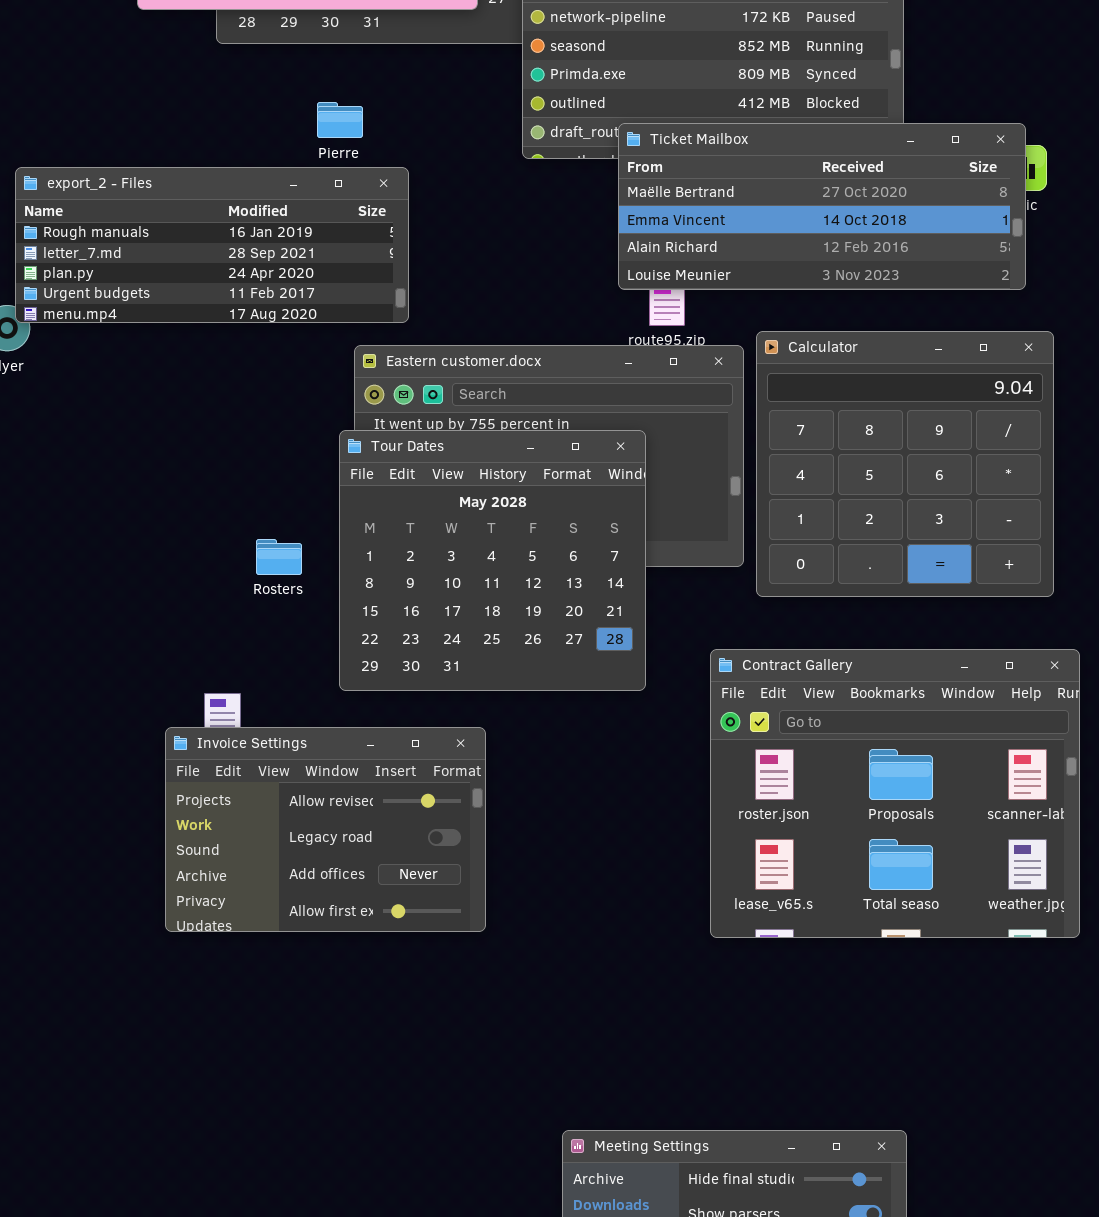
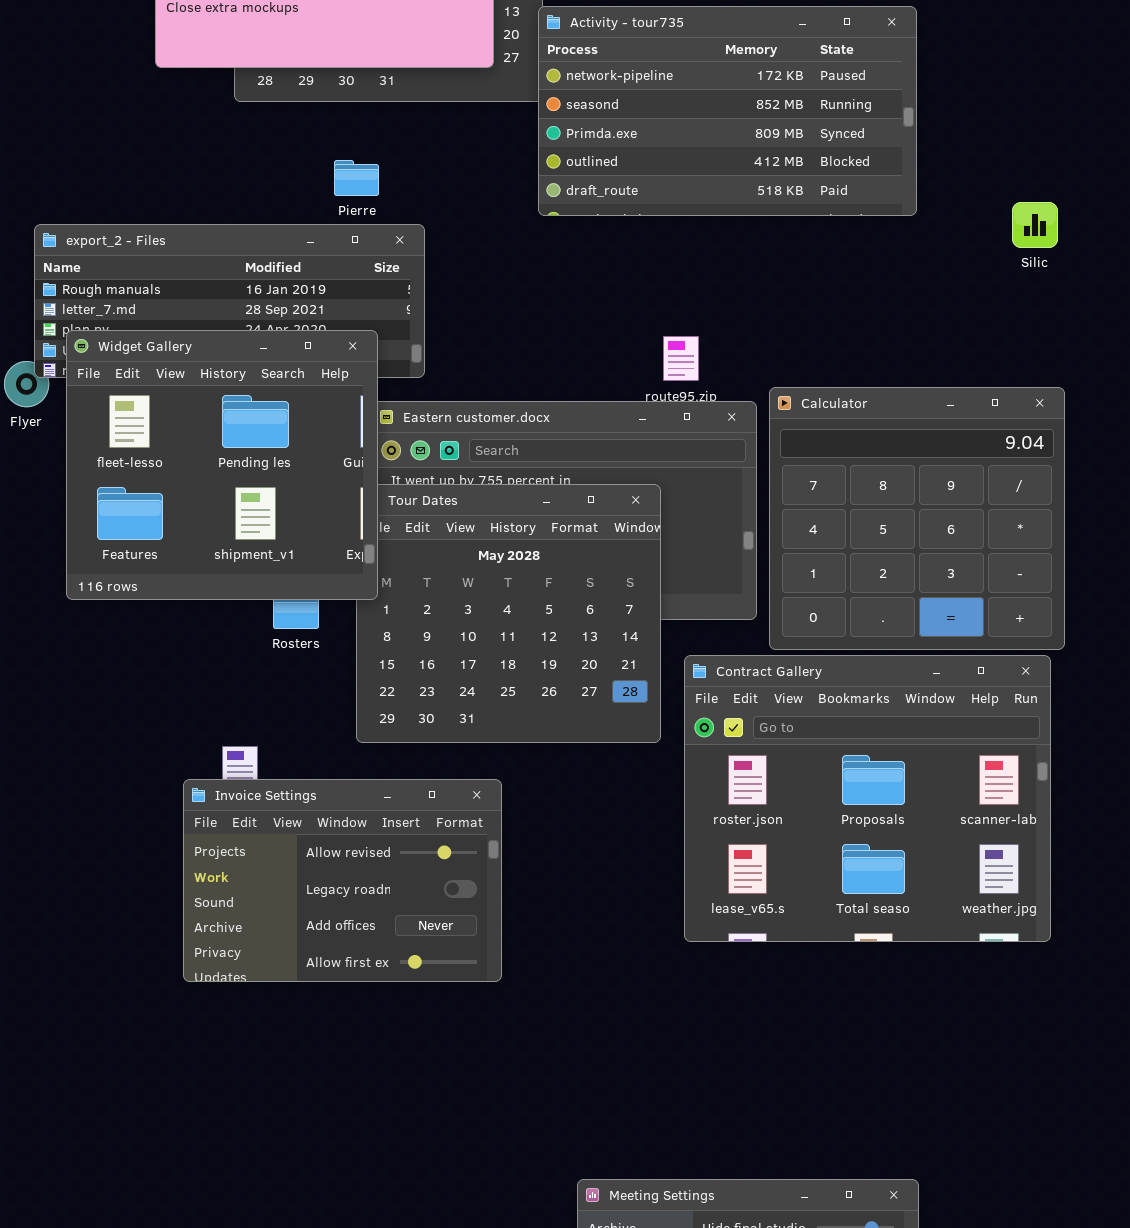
Ticket Mailbox: [618,123,1026,290] -> none, closed
Widget Gallery: none -> [66,330,378,600], opened
Contract Gallery: [710,649,1080,938] -> [684,655,1051,942], moved

